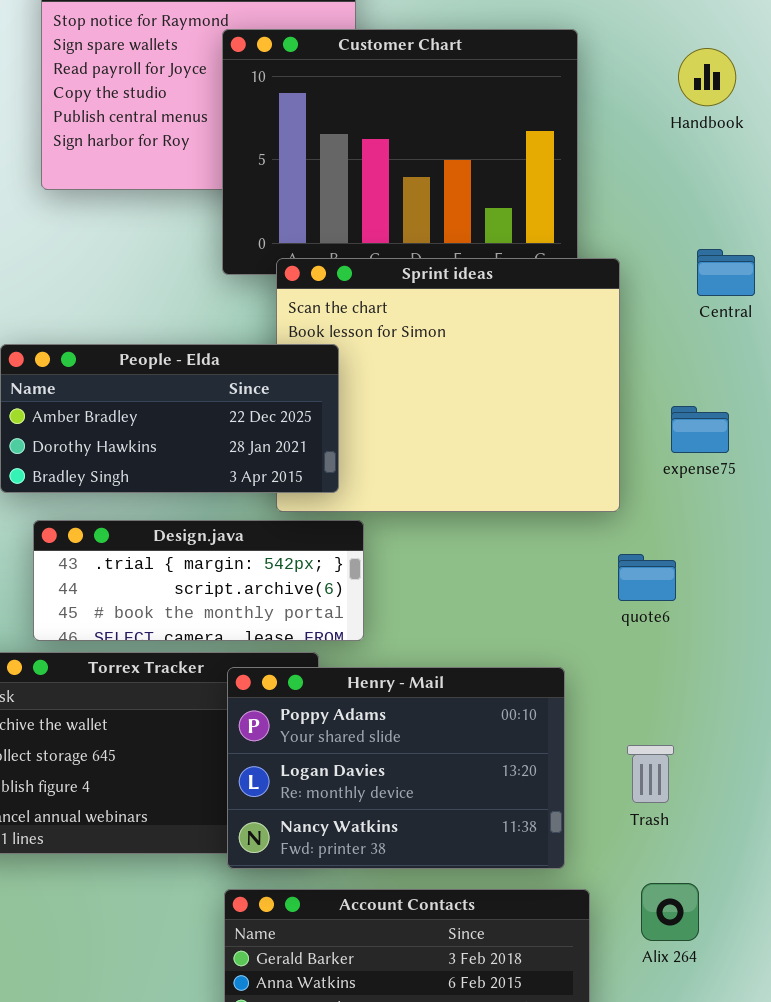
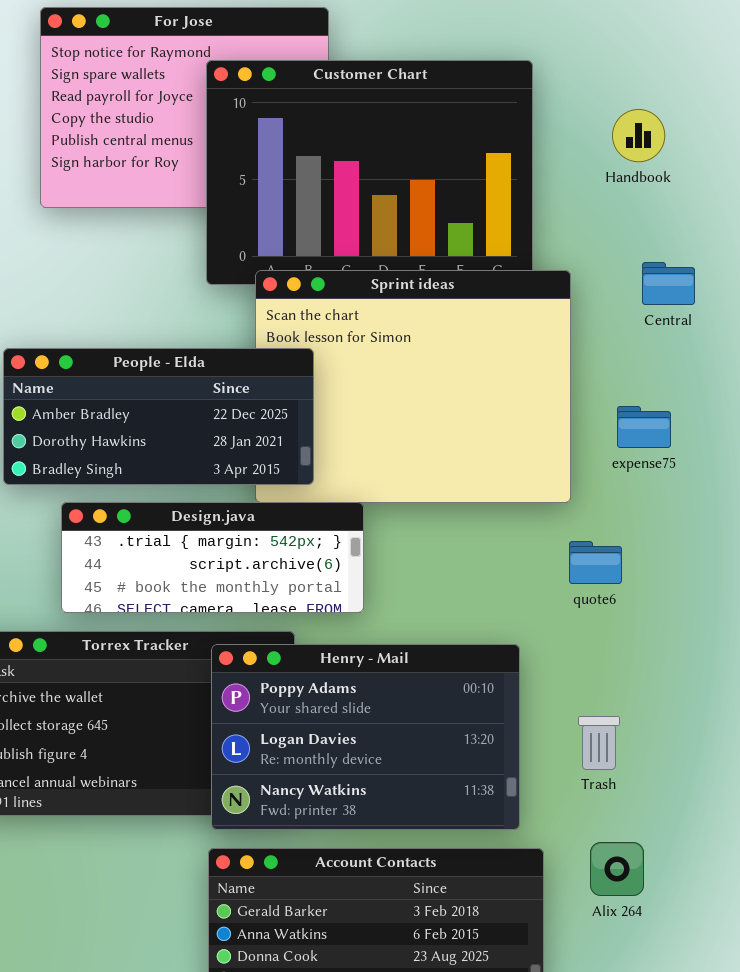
Handbook: [678,48,736,106] -> [612,109,665,162], moved
Design.java: [33,520,364,641] -> [61,502,364,613], moved

